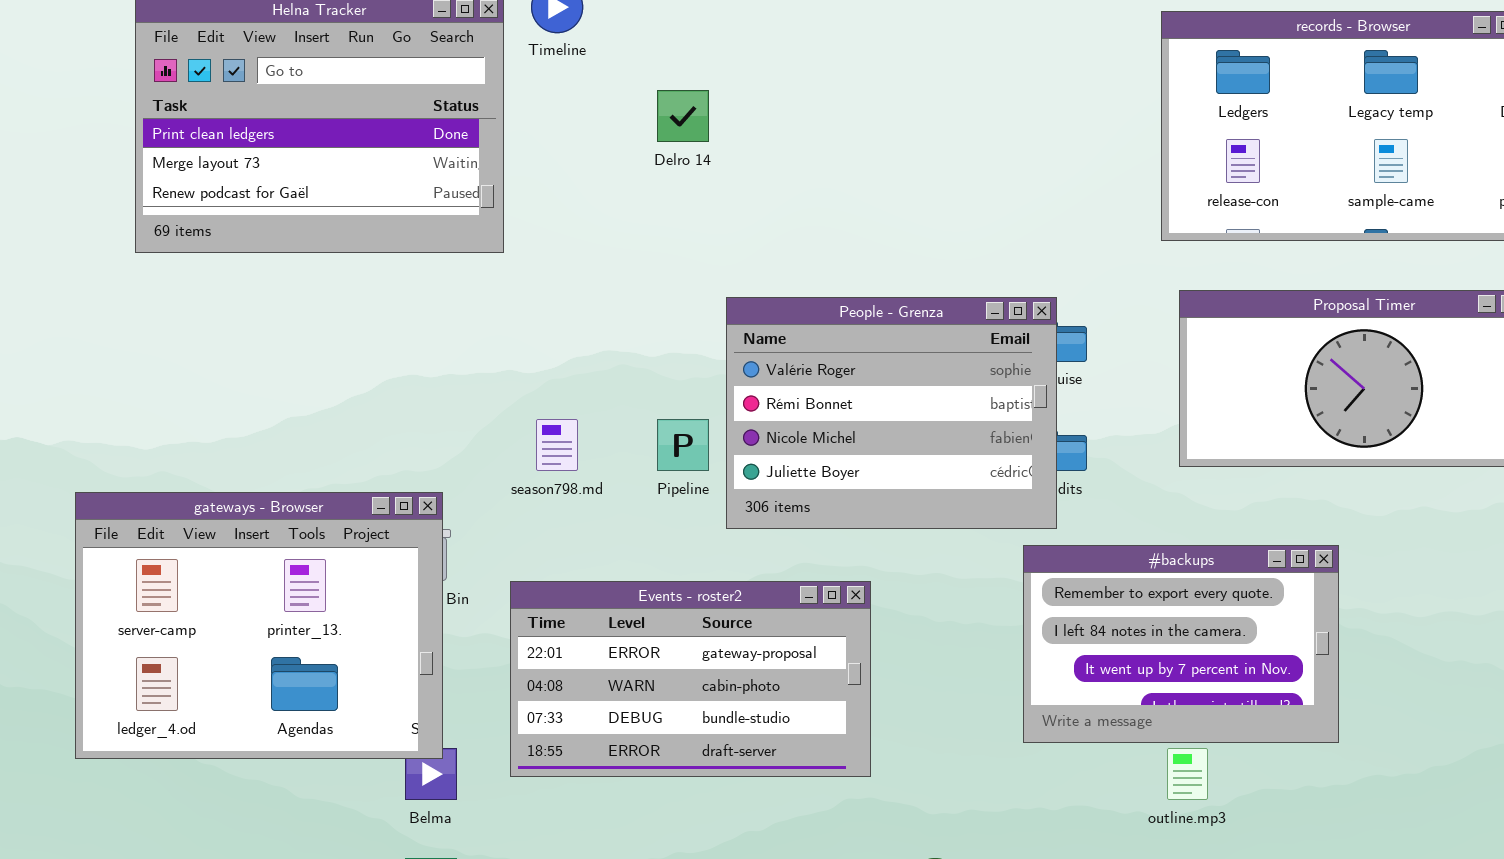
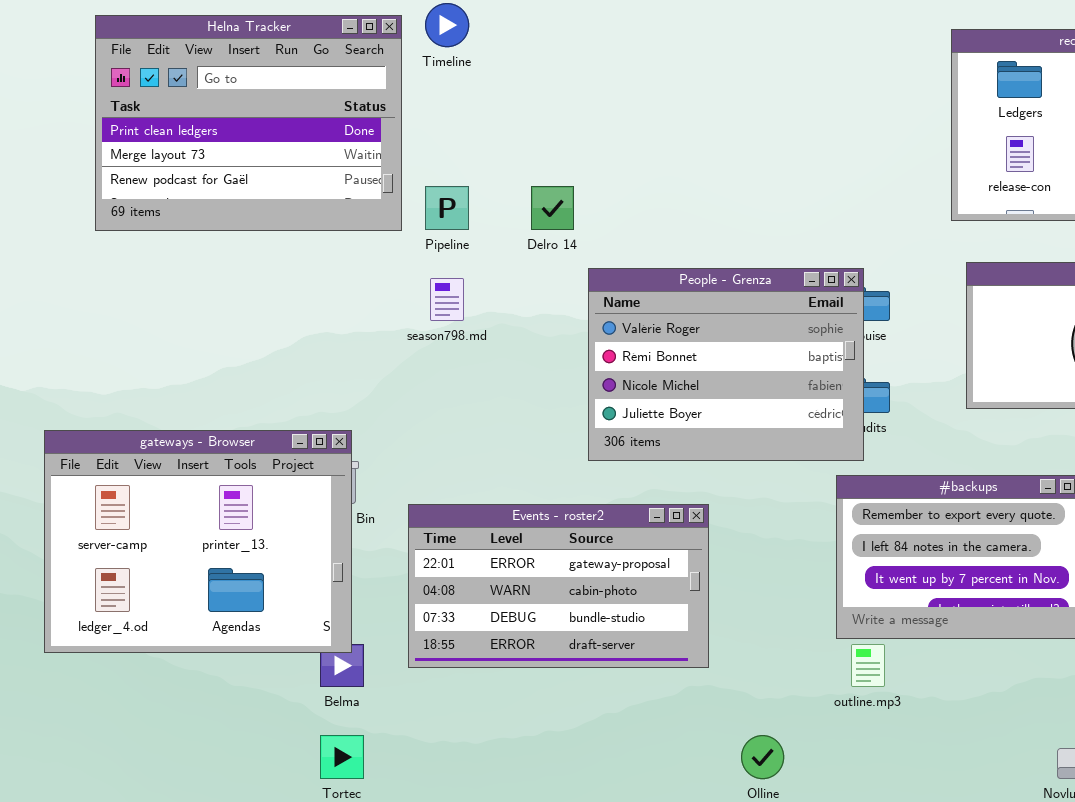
Delro 14: [657,90,709,142] -> [531,186,574,230], moved
season798.md: [536,419,578,471] -> [430,278,464,321], moved
Pipeline: [657,419,709,471] -> [425,186,469,230], moved
outline.mp3: [1167,748,1208,800] -> [851,644,885,687], moved

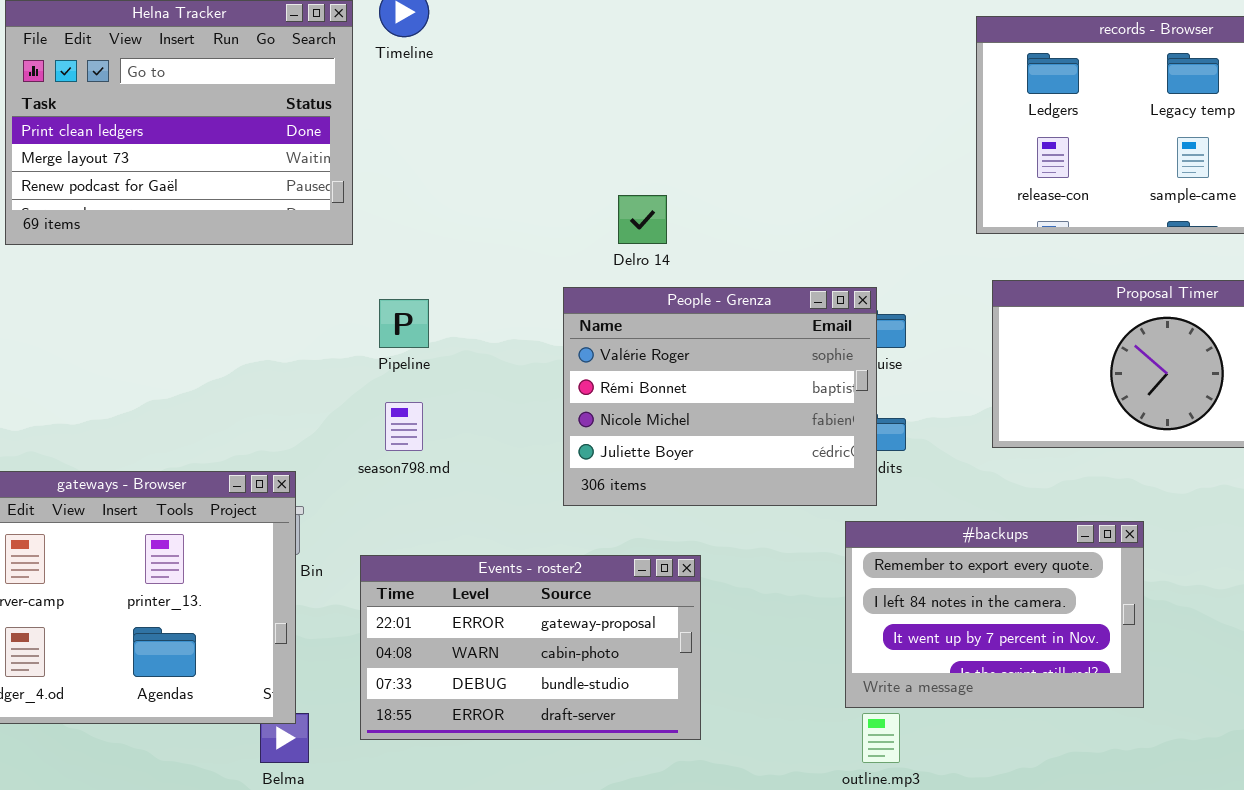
Pipeline: [425,186,469,230] -> [379,299,429,348], moved
Delro 14: [531,186,574,230] -> [618,195,667,244], moved
season798.md: [430,278,464,321] -> [385,402,423,451], moved

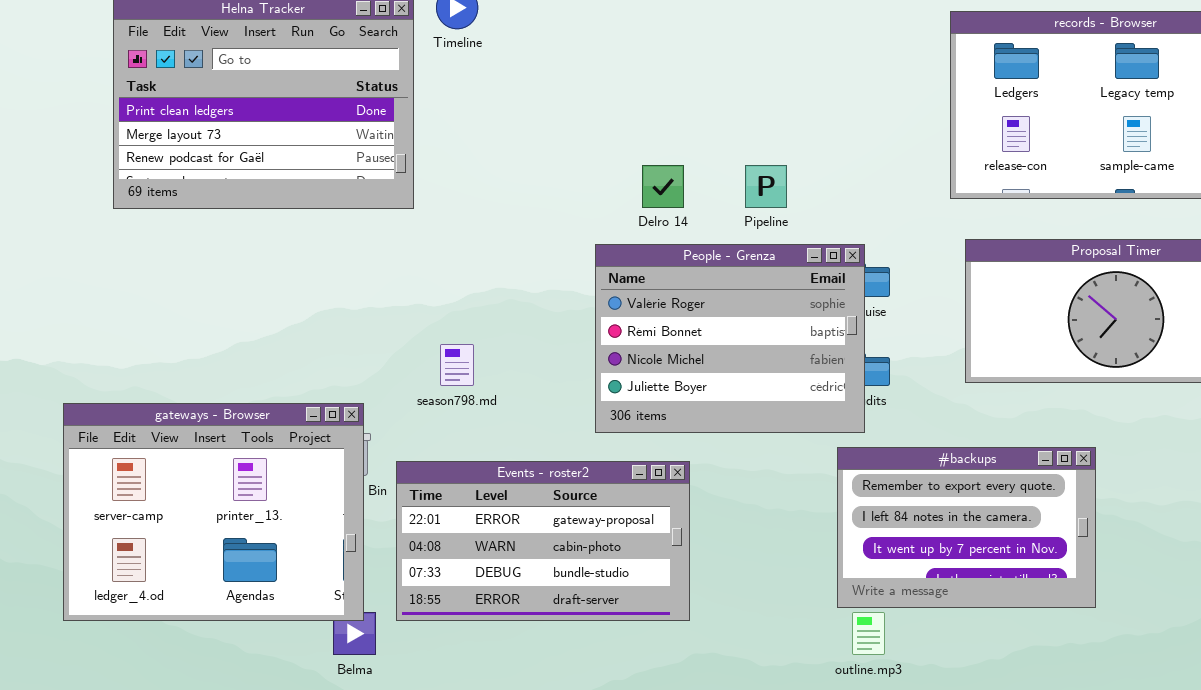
Pipeline: [379,299,429,348] -> [745,165,787,208], moved
Events - roster2: [360,555,701,740] -> [396,461,690,621], moved

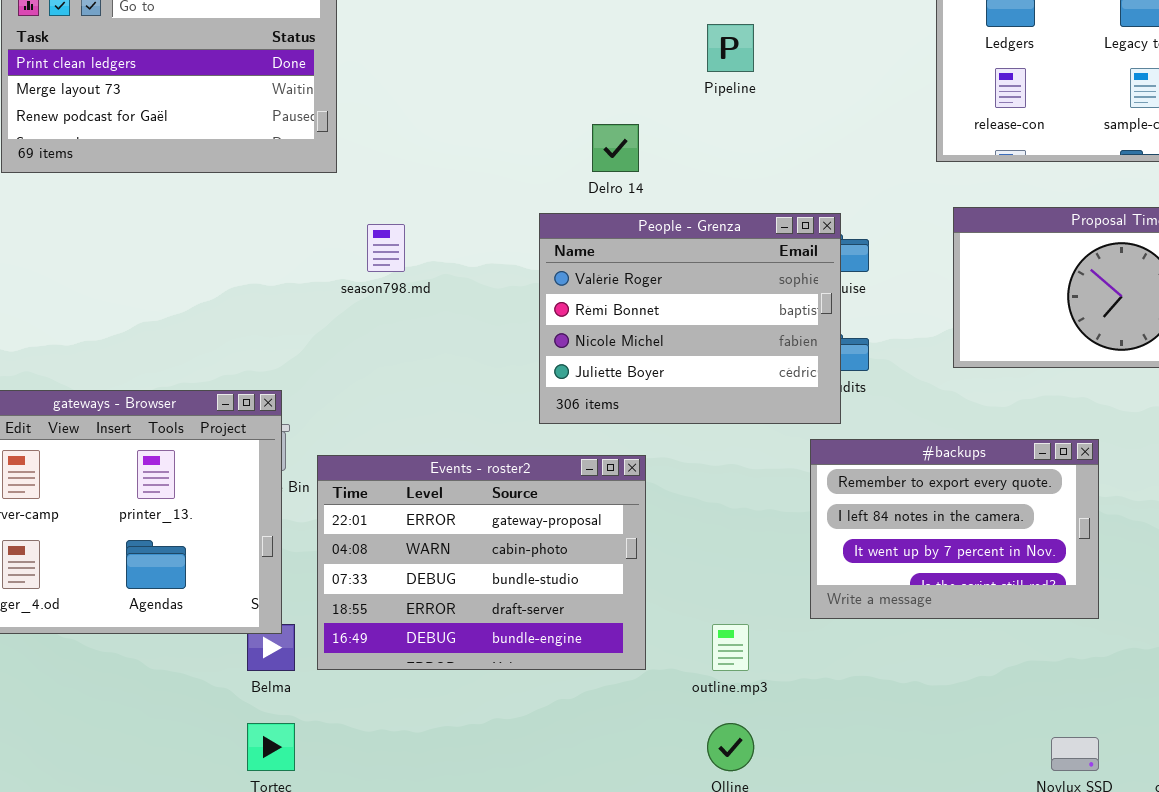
Pipeline: [745,165,787,208] -> [707,24,754,72], moved
season798.md: [440,344,474,386] -> [367,224,405,272], moved
Events - roster2: [396,461,690,621] -> [317,455,646,670], resized
outline.mp3: [852,612,885,655] -> [712,624,749,671], moved

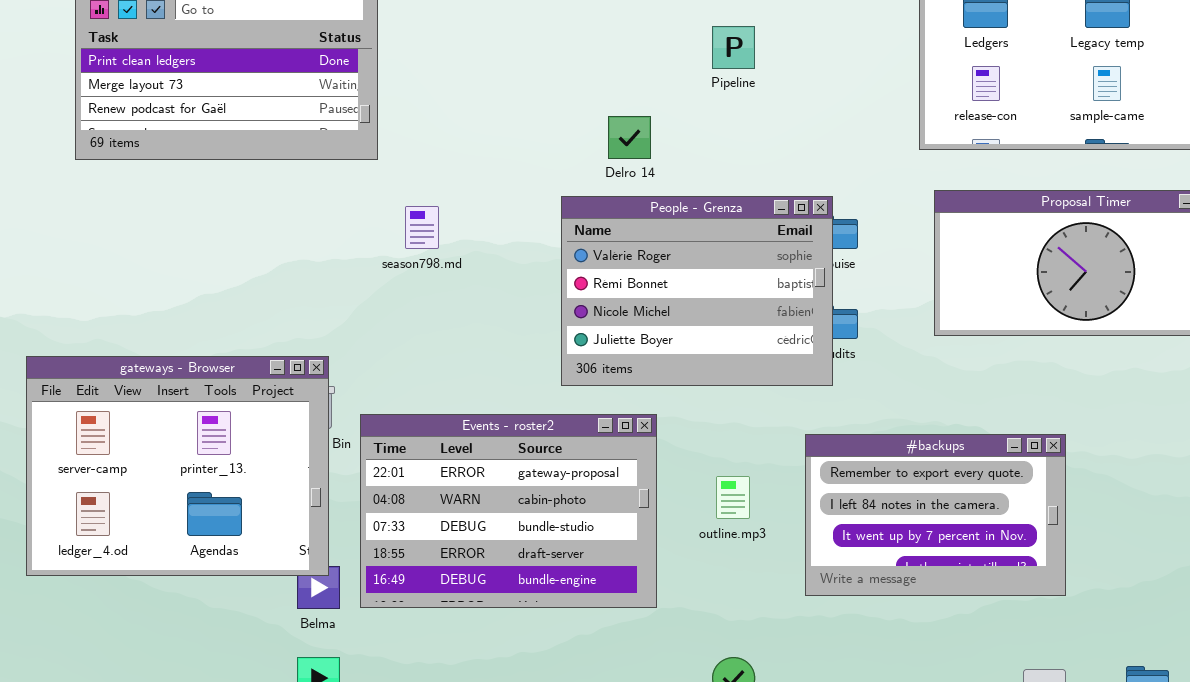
#backups: [810,439,1099,619] -> [805,434,1066,596], moved
outline.mp3: [712,624,749,671] -> [716,476,750,519], moved

